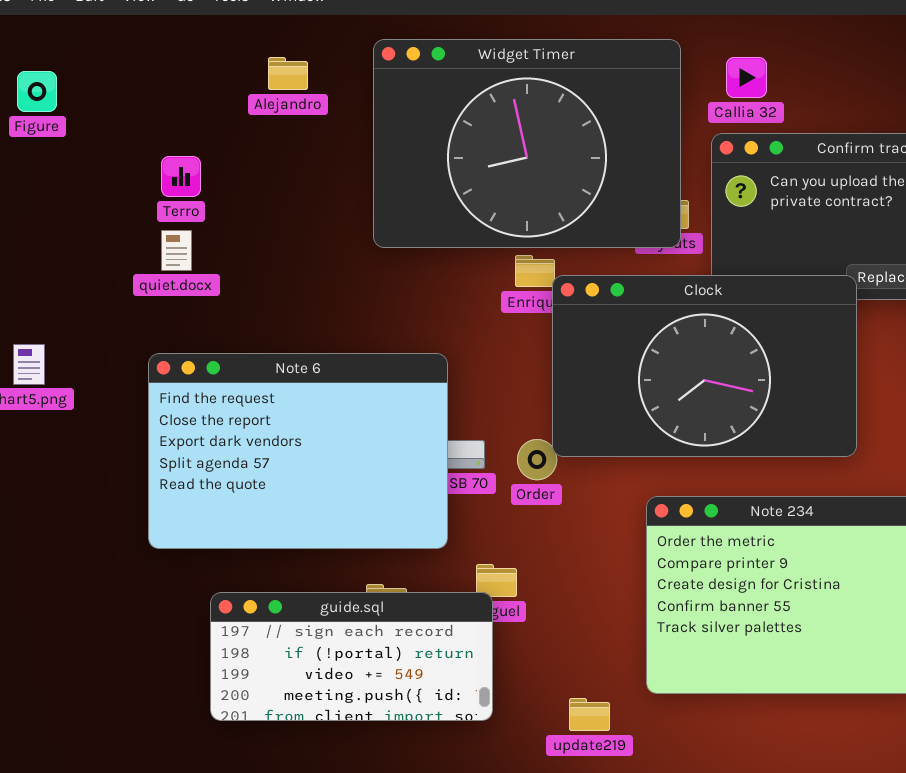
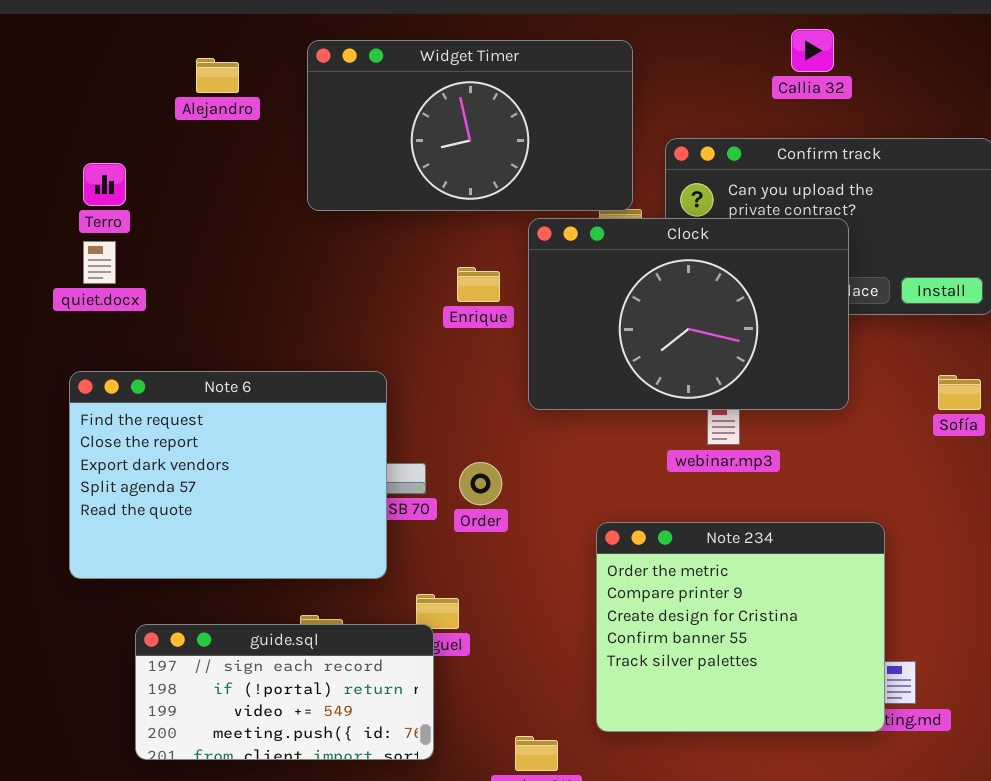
Widget Timer: [373,39,681,248] -> [307,40,633,211], resized
Callia 32: [726,57,767,98] -> [791,29,834,72], moved
Clock: [552,275,857,457] -> [528,218,849,410], moved

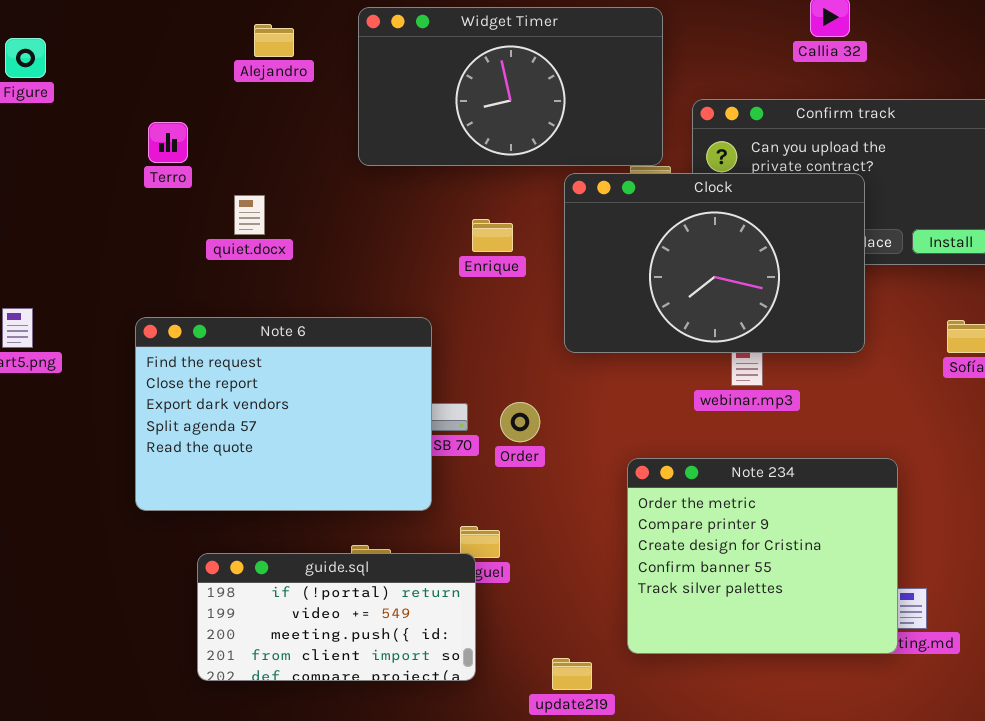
quiet.docx: [83,241,116,284] -> [234,195,265,235], moved
Enrique: [457,267,500,302] -> [472,219,513,252], moved
guide.sql: [135,624,434,760] -> [197,553,476,681], scrolled down 1 row

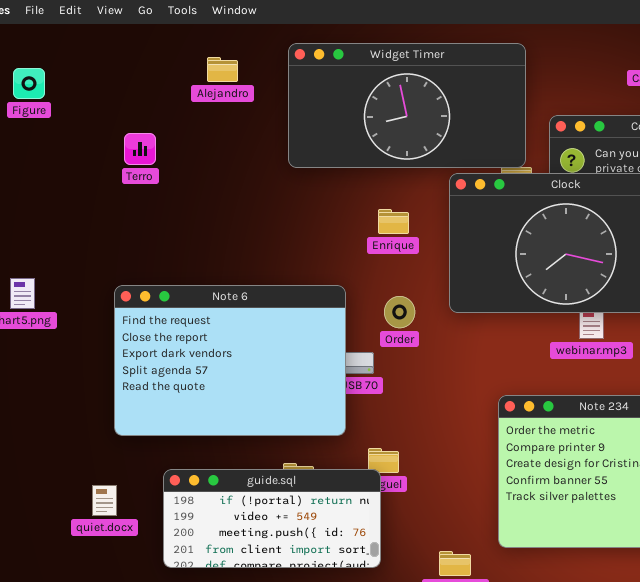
quiet.docx: [234,195,265,235] -> [92,485,117,516], moved
Order: [500,402,540,442] -> [384,296,415,328], moved

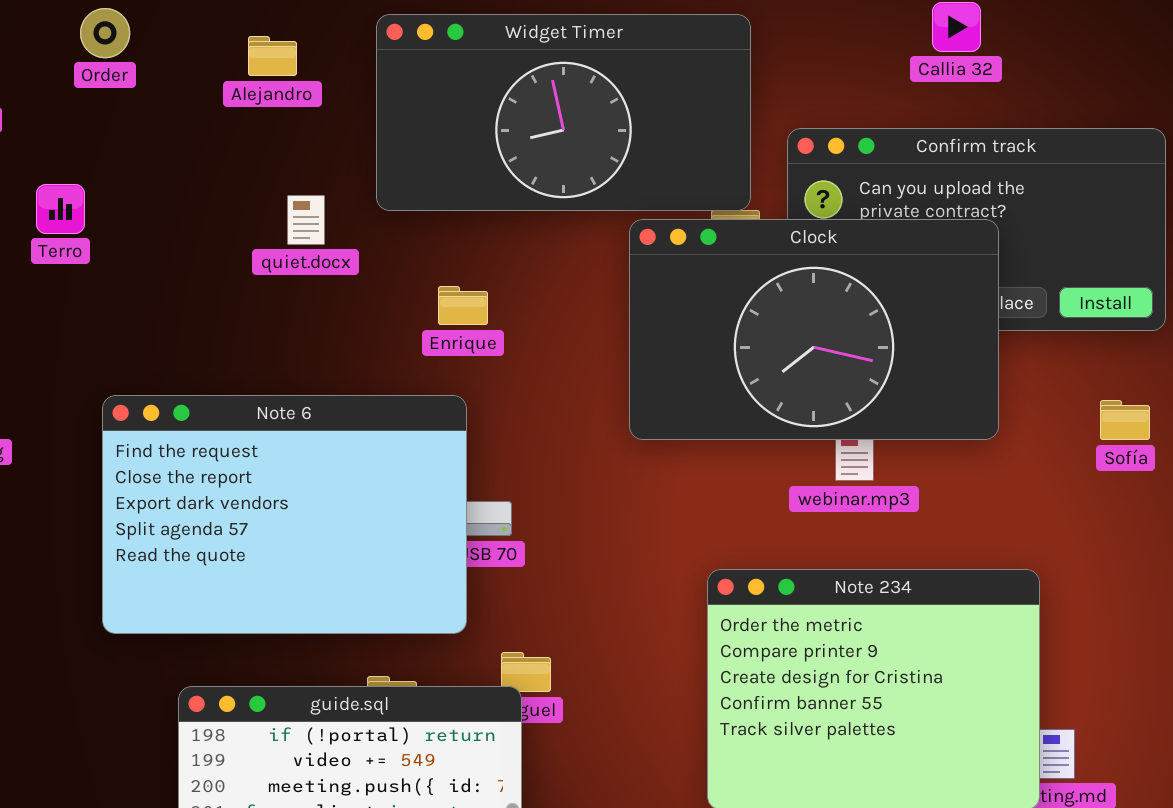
Terro: [124,133,156,165] -> [36,184,85,234], moved
Enrique: [378,209,409,234] -> [438,286,488,325], moved
Order: [384,296,415,328] -> [80,8,130,58], moved
quiet.docx: [92,485,117,516] -> [287,195,325,245], moved

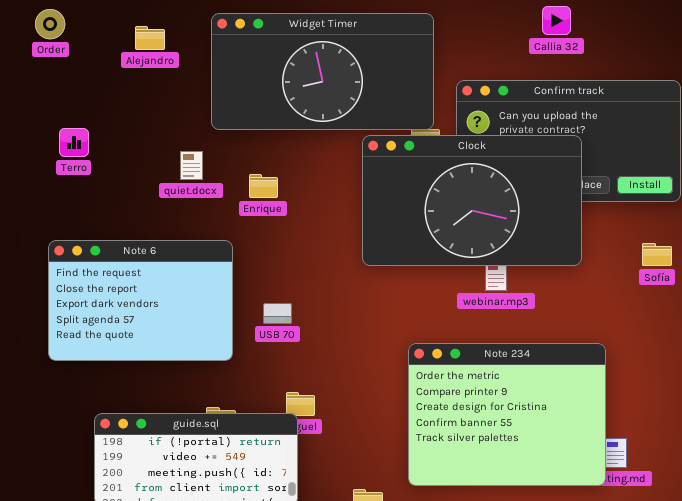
Terro: [36,184,85,234] -> [59,128,89,157], moved
quiet.docx: [287,195,325,245] -> [180,151,203,180], moved
Note 6: [102,395,467,634] -> [48,240,233,361], resized

